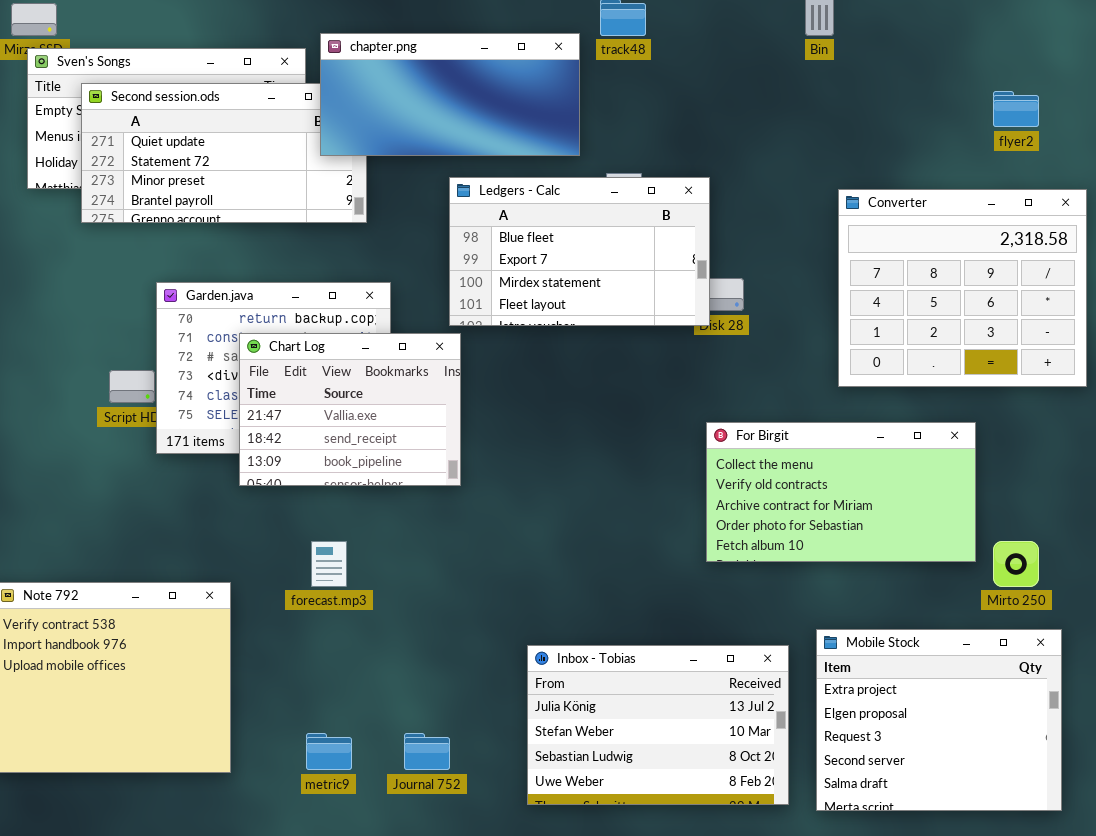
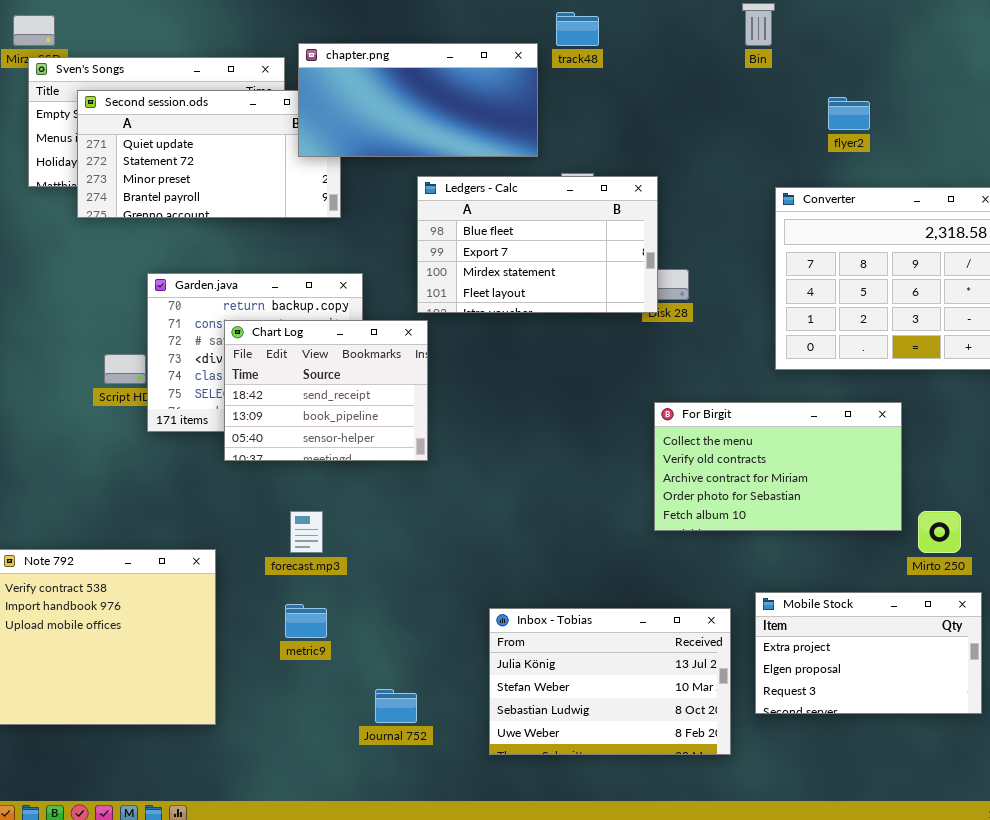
flyer2: [993,91,1039,127] -> [828,97,870,130], moved
Chart Log: [239,333,461,486] -> [224,320,428,461], scrolled down 1 row
Mobile Stock: [816,629,1062,811] -> [755,592,982,714], resized
metric9: [306,733,352,770] -> [285,604,327,638], moved

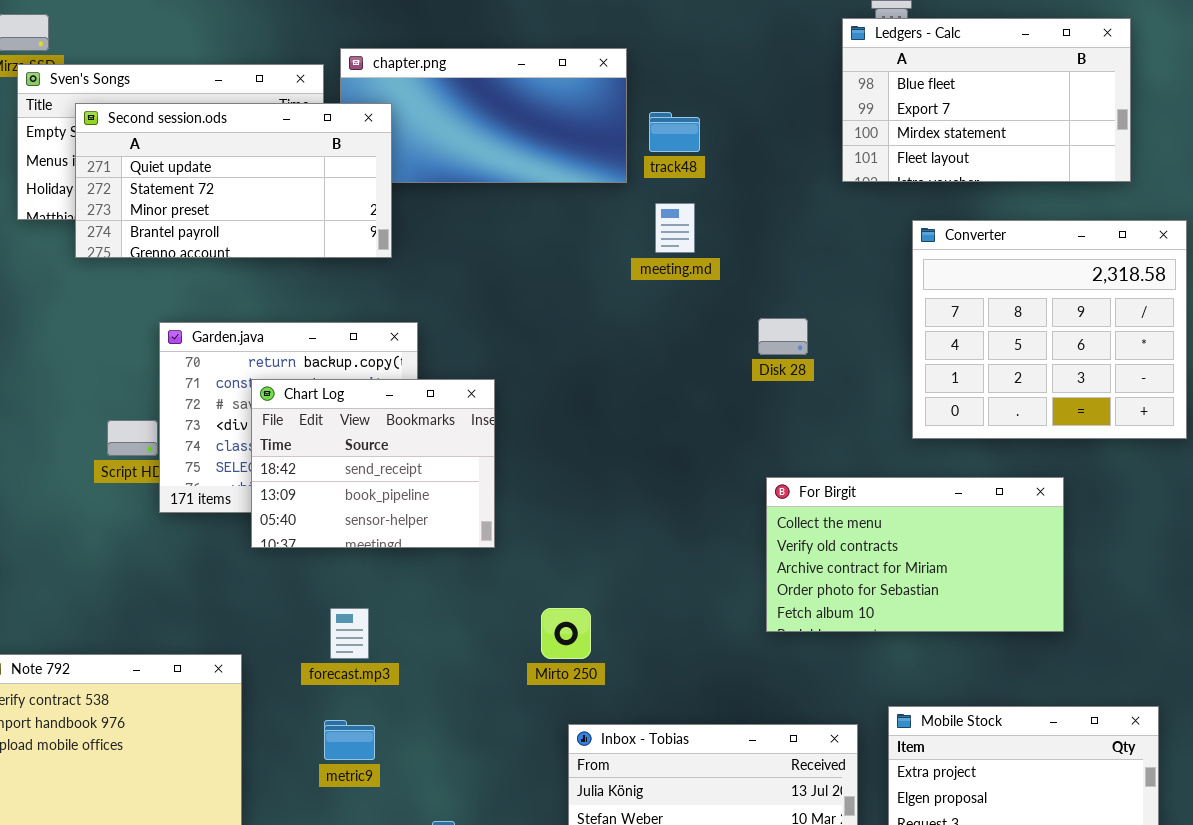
track48: [556,12,599,46] -> [649,112,700,152], moved
Second session.ods: [77,90,341,218] -> [75,103,392,258], raised
Ledgers - Calc: [417,176,658,313] -> [842,18,1131,182], moved
Mirto 250: [918,511,961,553] -> [541,608,591,659], moved

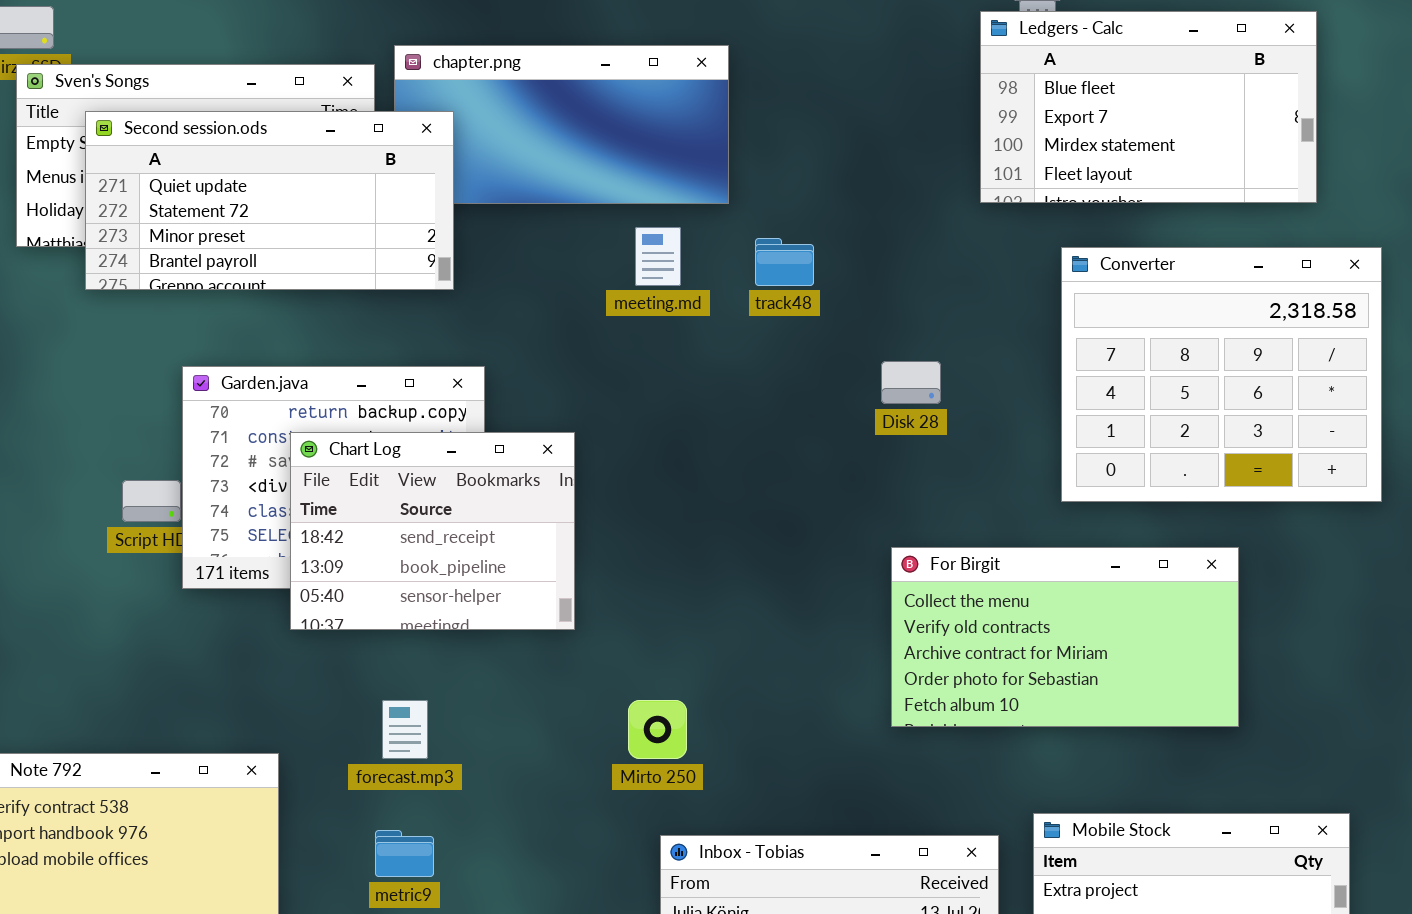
track48: [649,112,700,152] -> [755,238,814,286], moved
meeting.md: [655,203,695,253] -> [635,227,681,286], moved

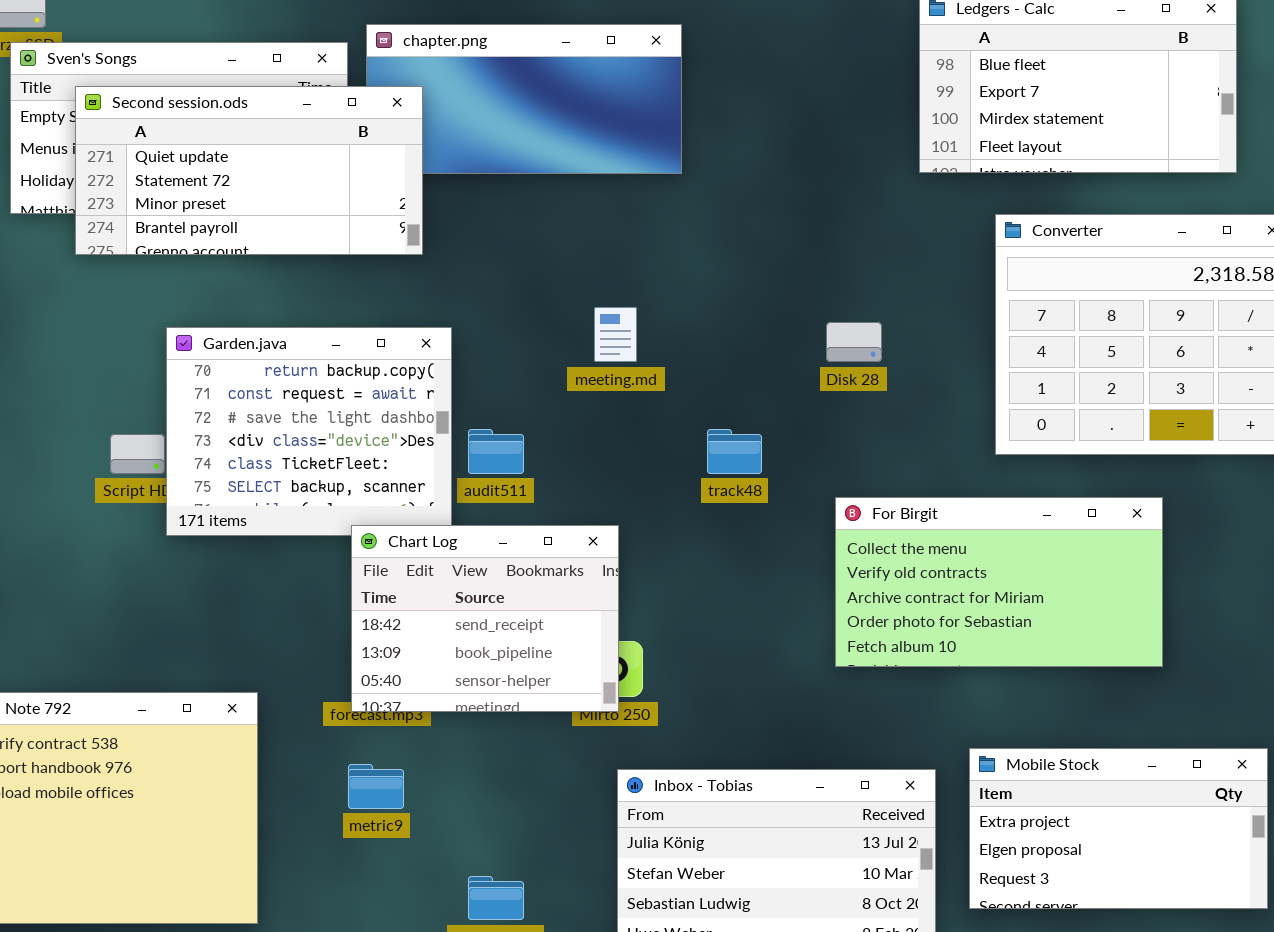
meeting.md: [635,227,681,286] -> [594,307,637,362], moved
track48: [755,238,814,286] -> [707,429,762,474], moved
Chart Log: [290,432,575,630] -> [351,525,619,712], moved

